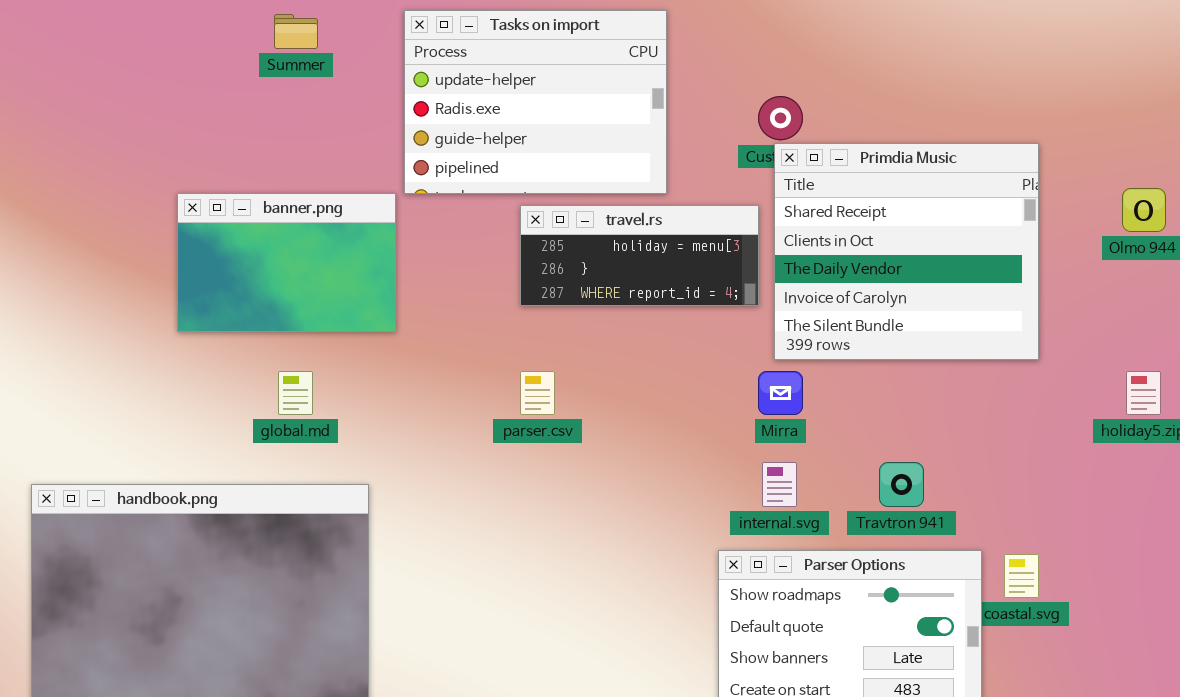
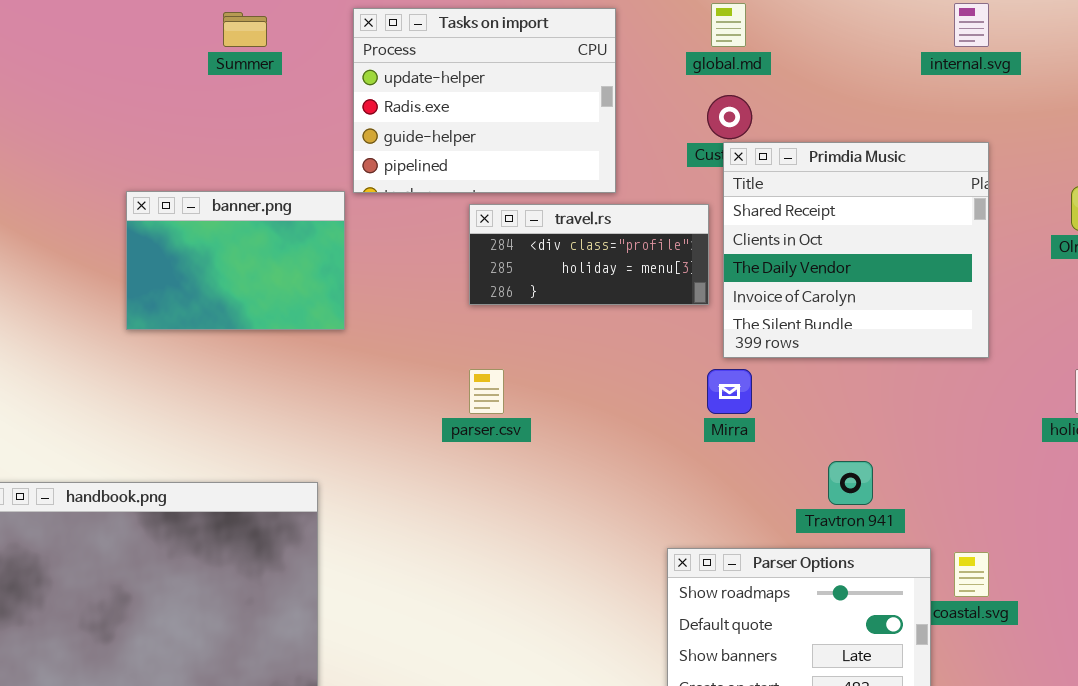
travel.rs: [520,205,759,306] -> [469,204,709,305], scrolled up 1 row
global.md: [278,371,313,415] -> [711,3,746,47], moved
internal.svg: [762,462,797,507] -> [954,3,989,47], moved

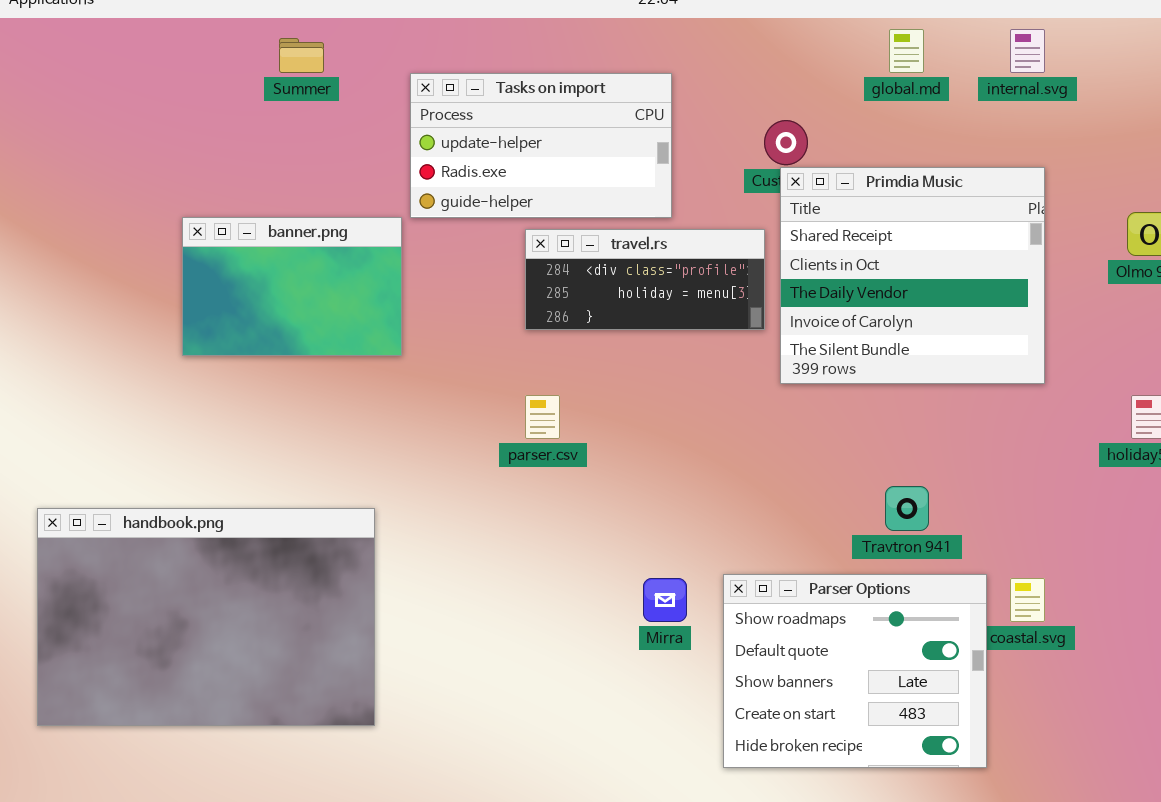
global.md: [711,3,746,47] -> [889,29,924,73], moved
Tasks on import: [353,8,616,193] -> [410,73,672,218], resized
Mirra: [707,369,752,414] -> [643,578,687,622], moved

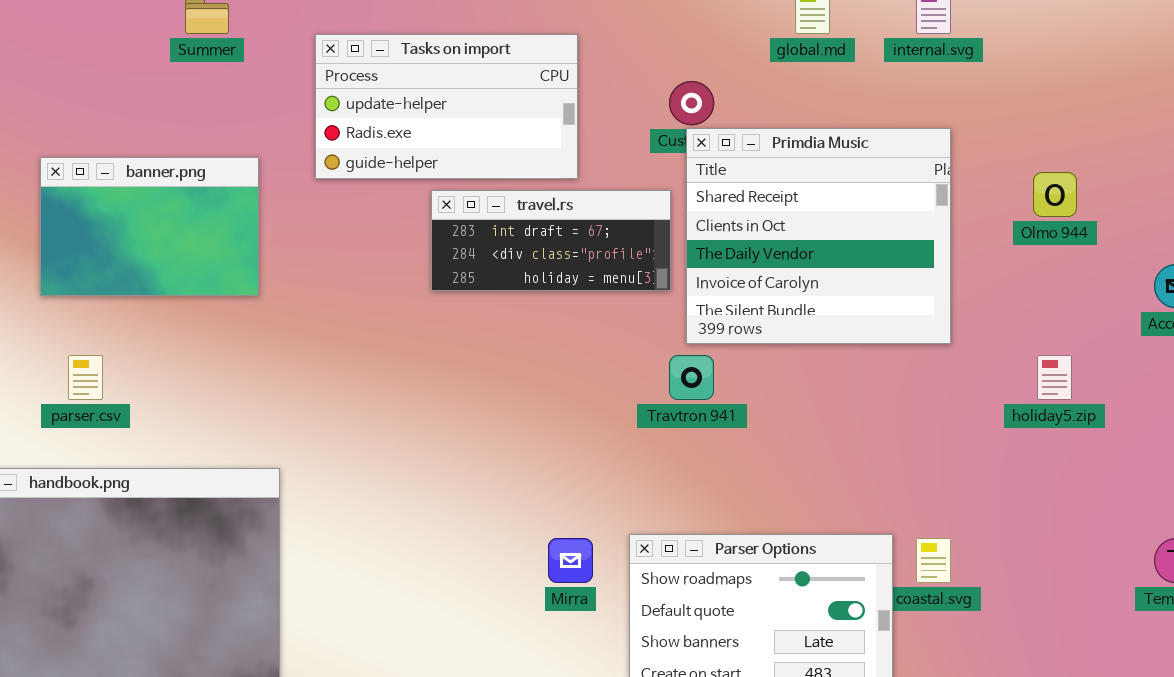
banner.png: [182,217,402,356] -> [40,157,259,296], moved
travel.rs: [525,229,765,330] -> [431,190,671,291], scrolled up 1 row
parser.csv: [525,395,560,439] -> [68,355,103,400], moved
Travtron 941: [885,486,929,531] -> [669,355,714,400], moved

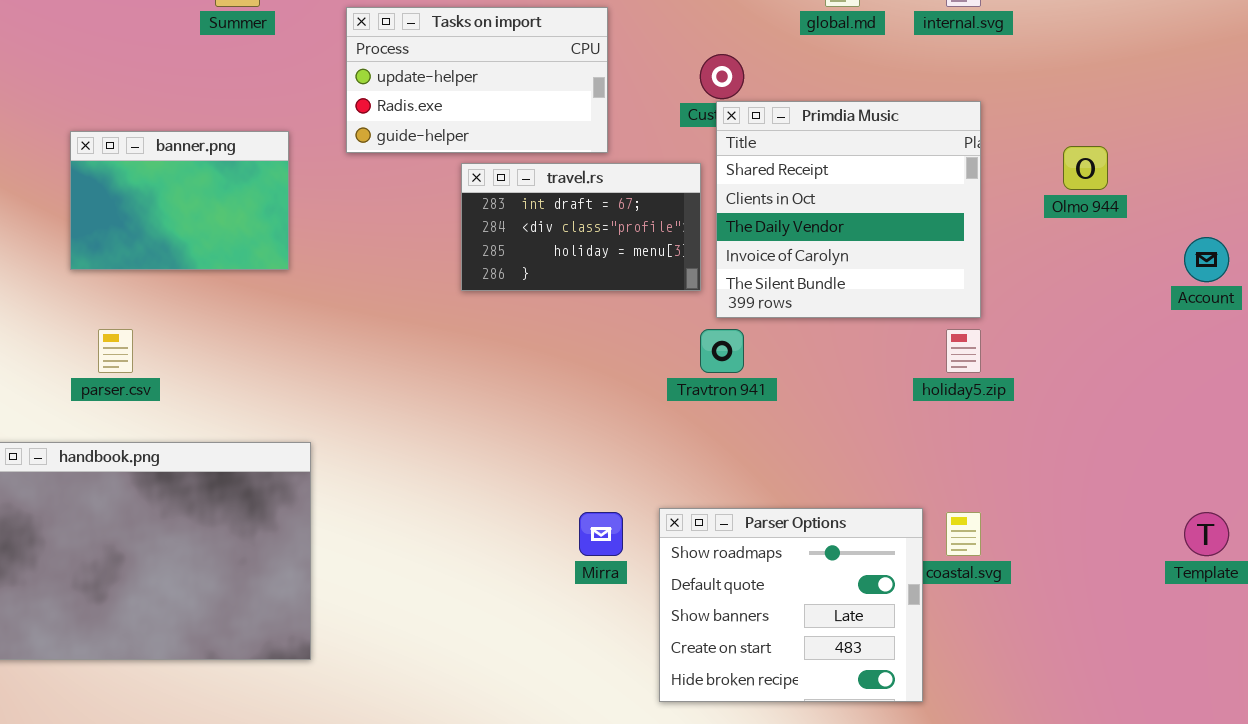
travel.rs: [431,190,671,291] -> [461,163,701,291], resized
holiday5.zip: [1037,355,1072,400] -> [946,329,981,373], moved

